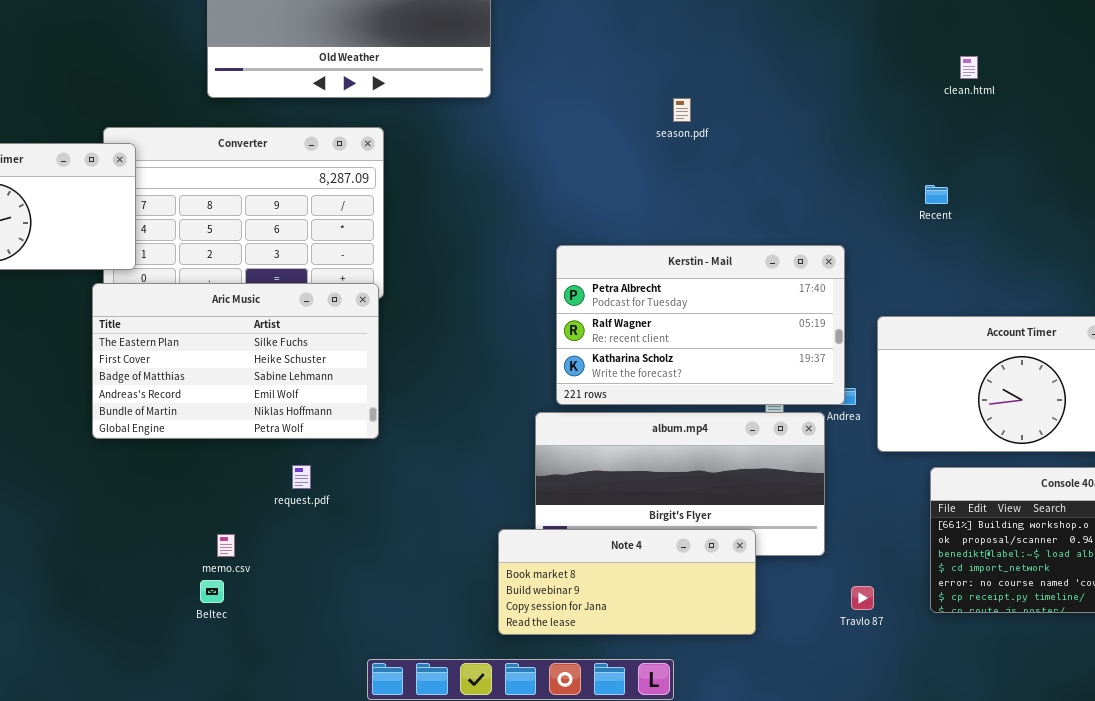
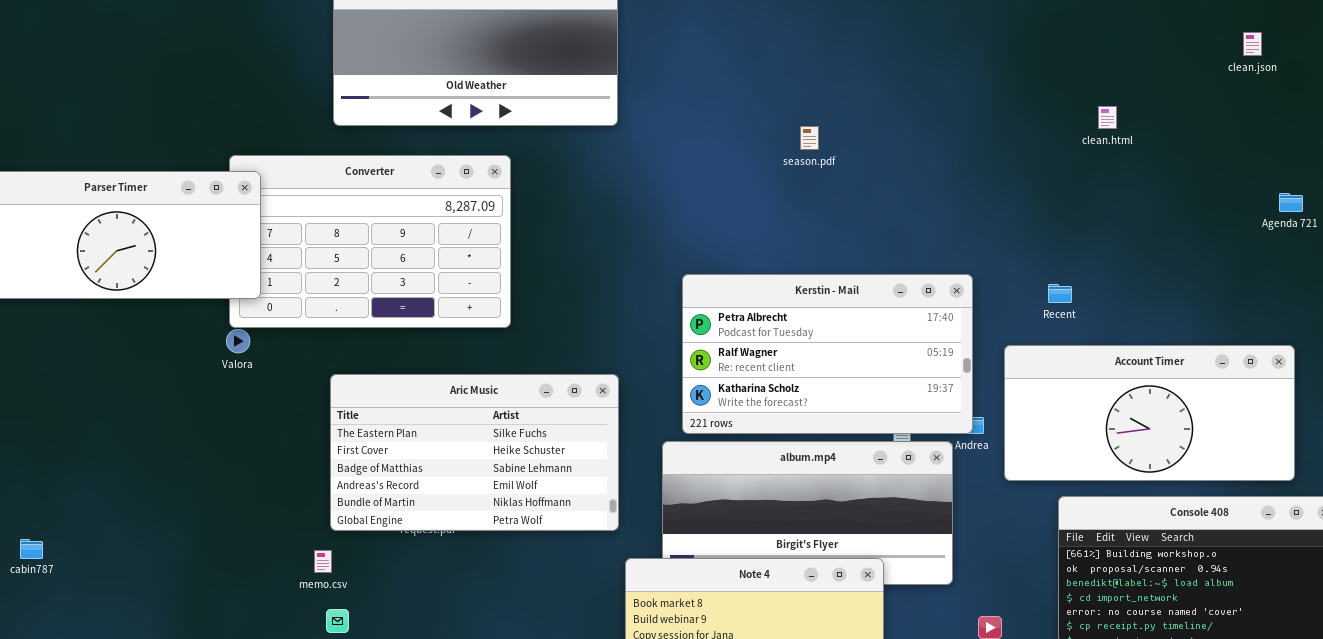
clean.html: [960,56,978,79] -> [1098,106,1117,129], moved
Recent: [925,185,948,204] -> [1048,284,1072,303], moved
Aric Music: [92,283,379,439] -> [330,374,619,531], moved
memo.csv: [217,534,235,557] -> [314,550,332,573], moved

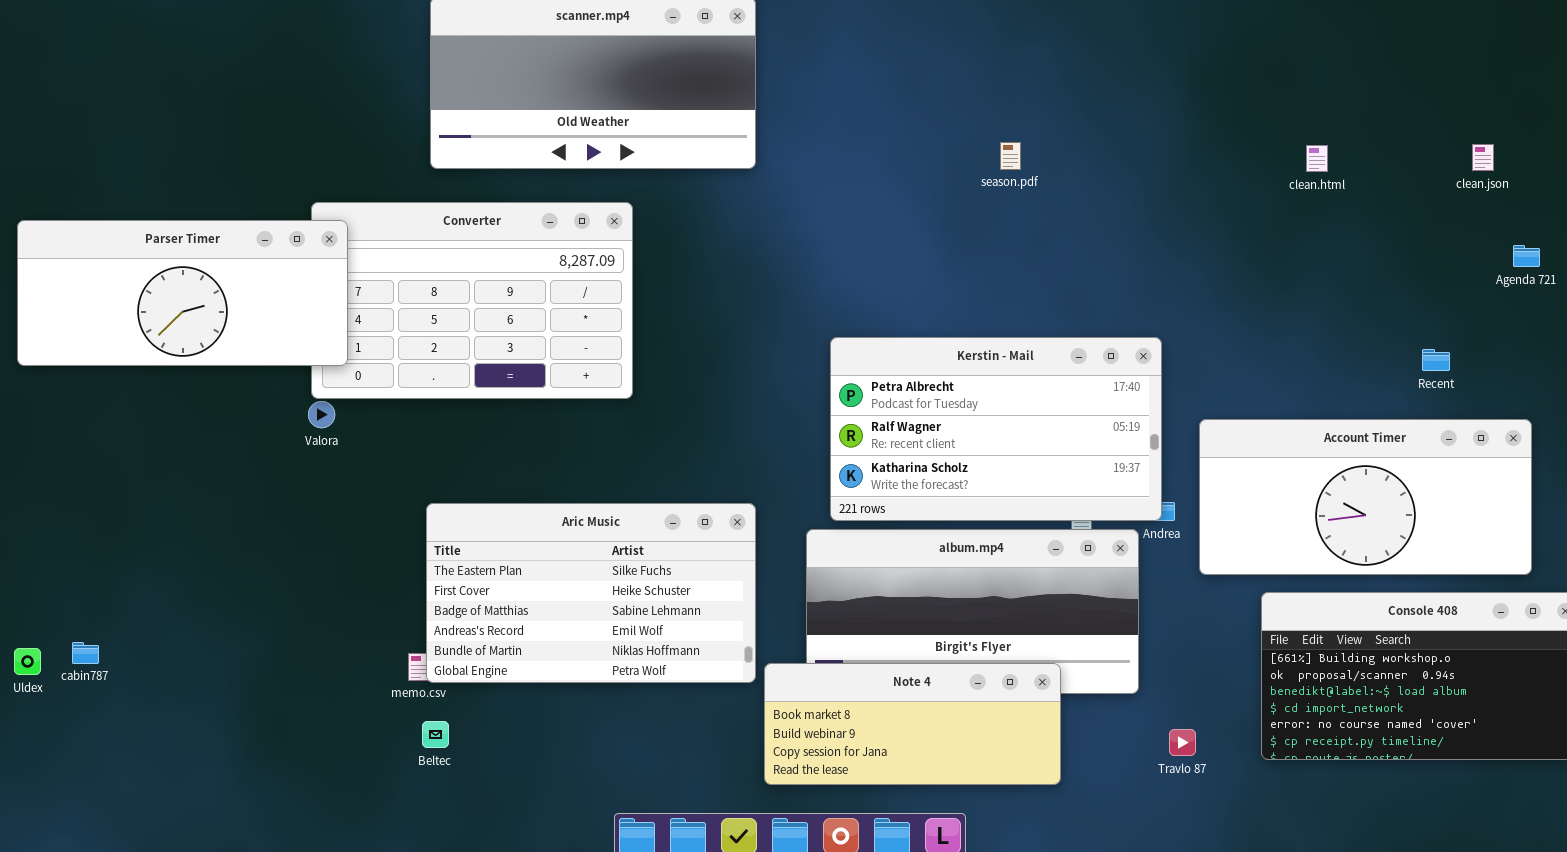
clean.json: [1243,32,1262,56] -> [1472,144,1494,171], moved
season.pdf: [800,126,819,150] -> [1000,142,1021,170], moved
Recent: [1048,284,1072,303] -> [1422,349,1450,371], moved
Aric Music: [330,374,619,531] -> [426,503,756,683], moved

